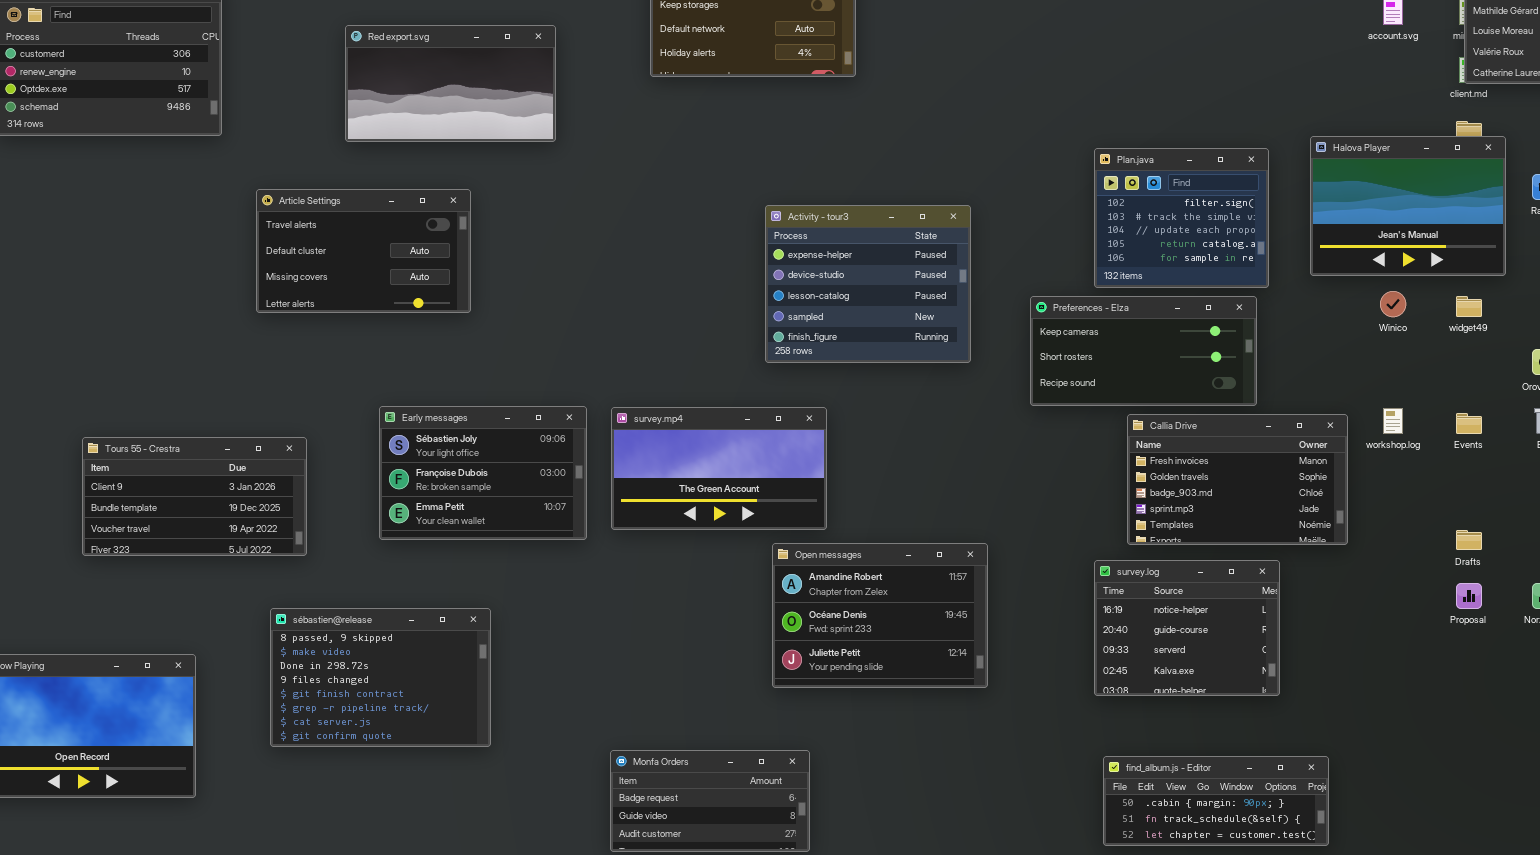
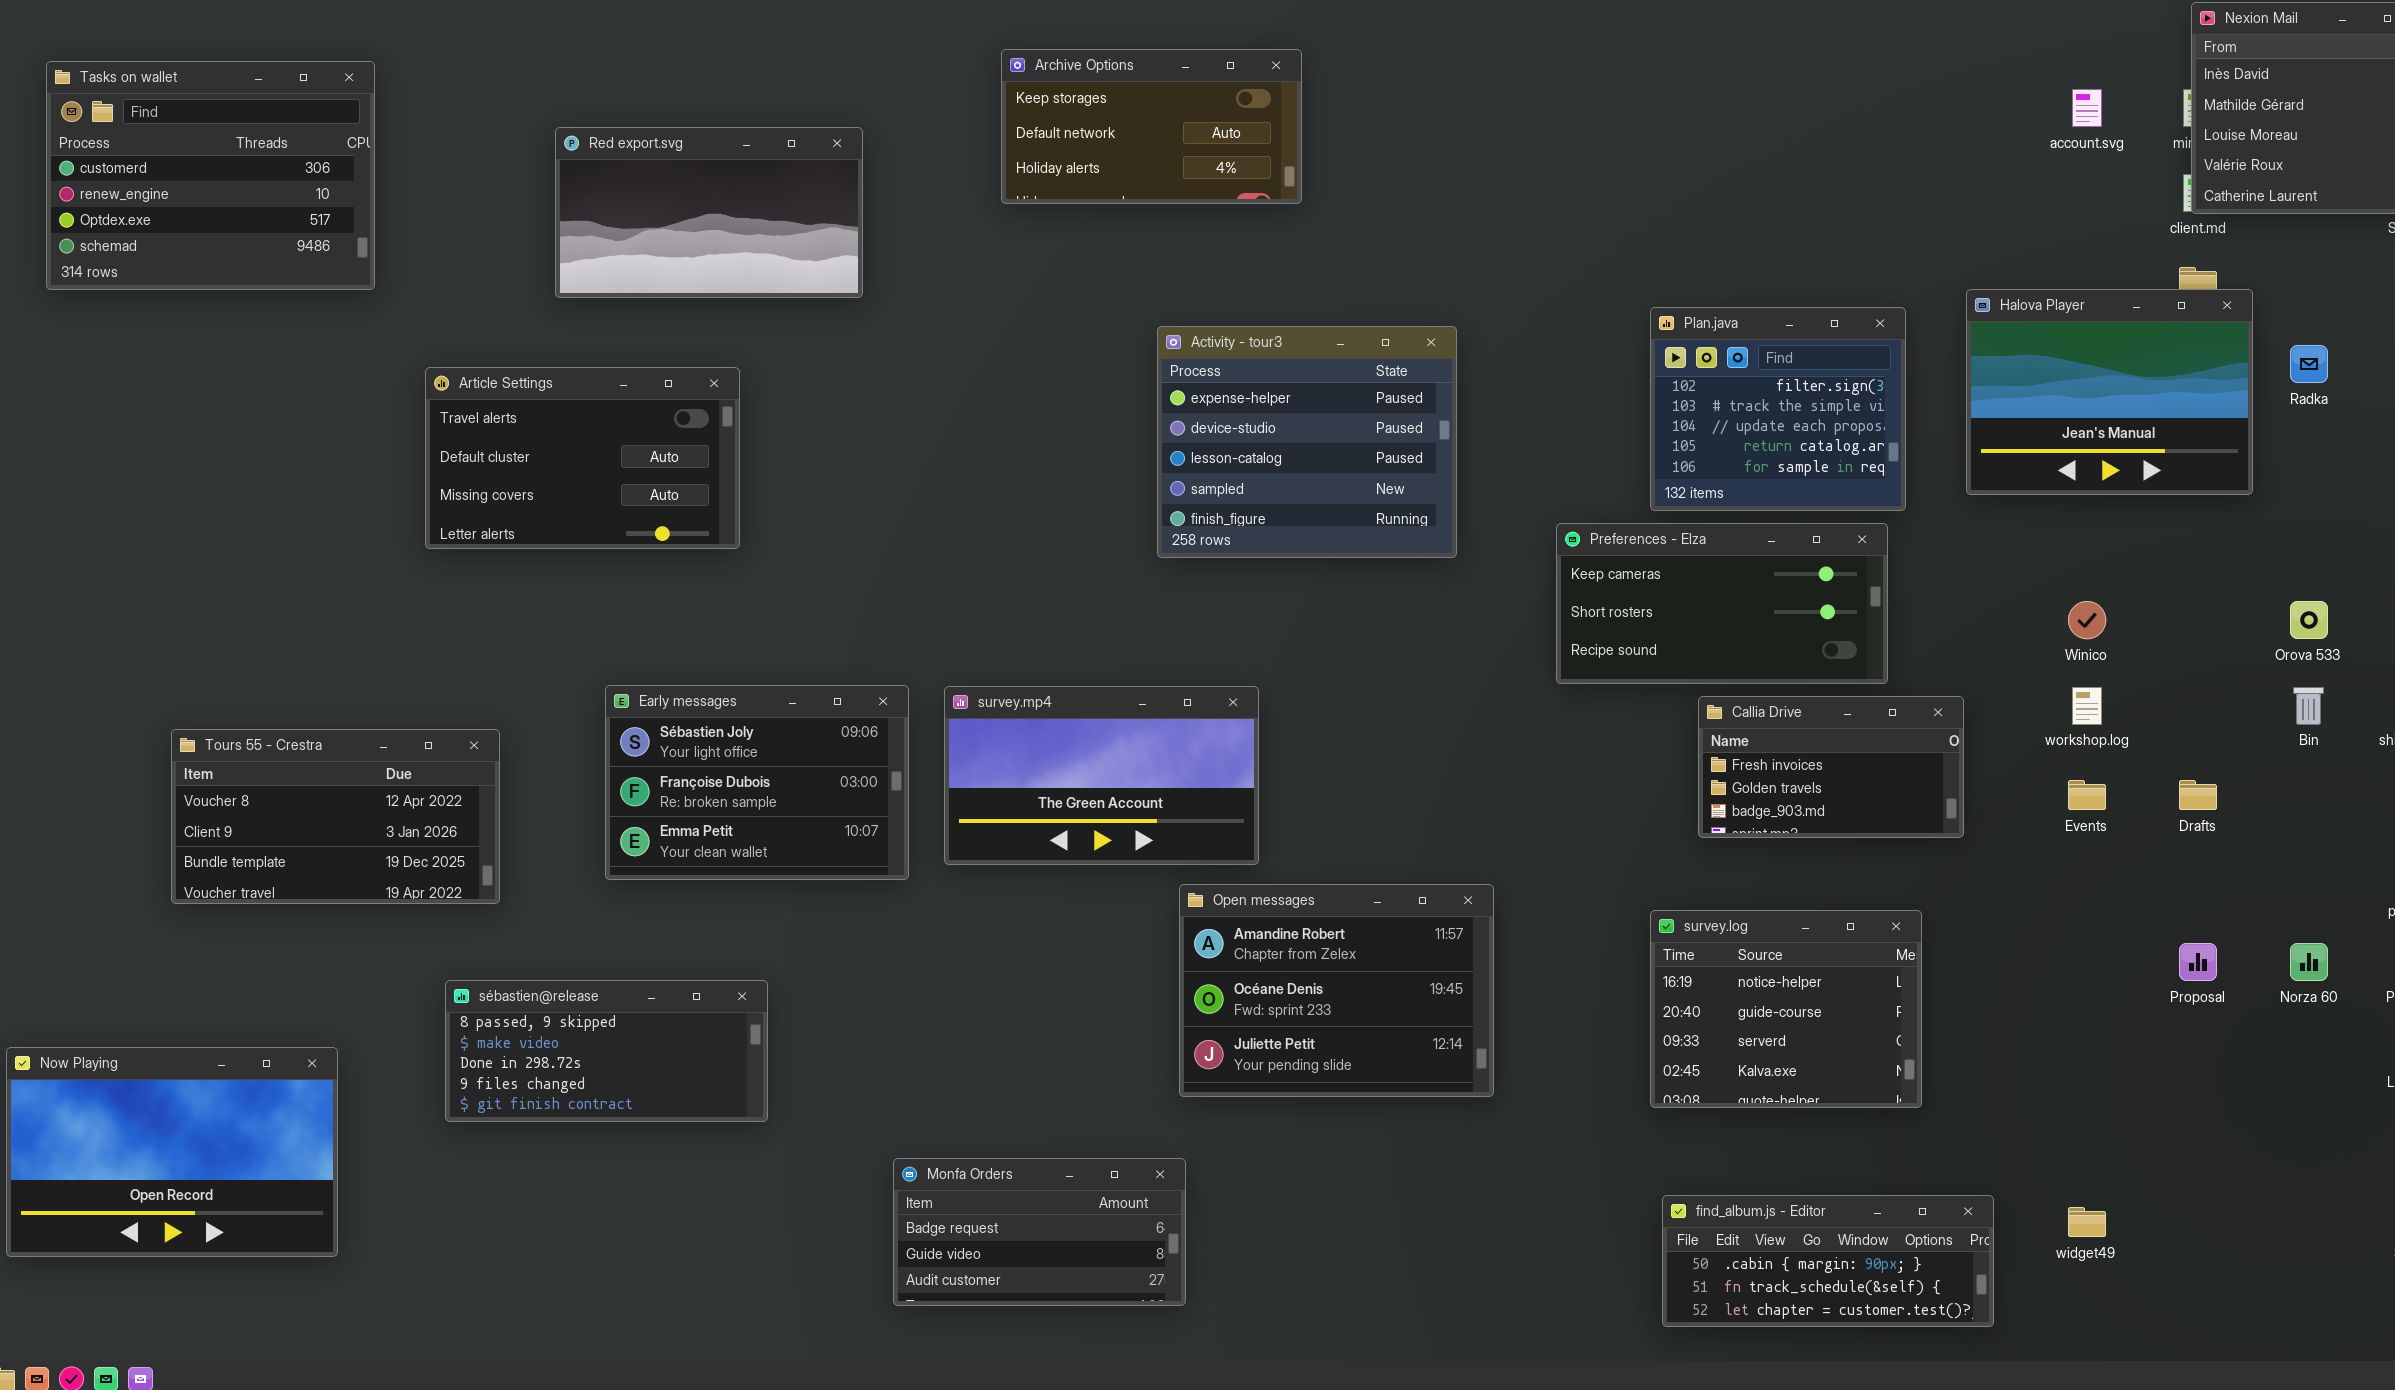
Activity - tour3: [765,205,971,363] -> [1157,326,1457,558], moved
Winico: [1380,291,1406,317] -> [2068,601,2106,639], moved
widget49: [1456,296,1482,317] -> [2068,1207,2106,1237], moved
Events: [1456,413,1482,434] -> [2068,780,2106,810], moved
Callia Drive: [1127,414,1348,545] -> [1698,696,1964,838], resized
Tours 55 - Crestra: [82,437,307,556] -> [171,729,500,904], scrolled up 1 row
Drafts: [1456,530,1482,550] -> [2179,780,2217,810], moved
sébastien@release: [270,608,491,747] -> [445,980,768,1122], resized
Monfa Orders: [610,750,810,852] -> [893,1158,1186,1306], moved

